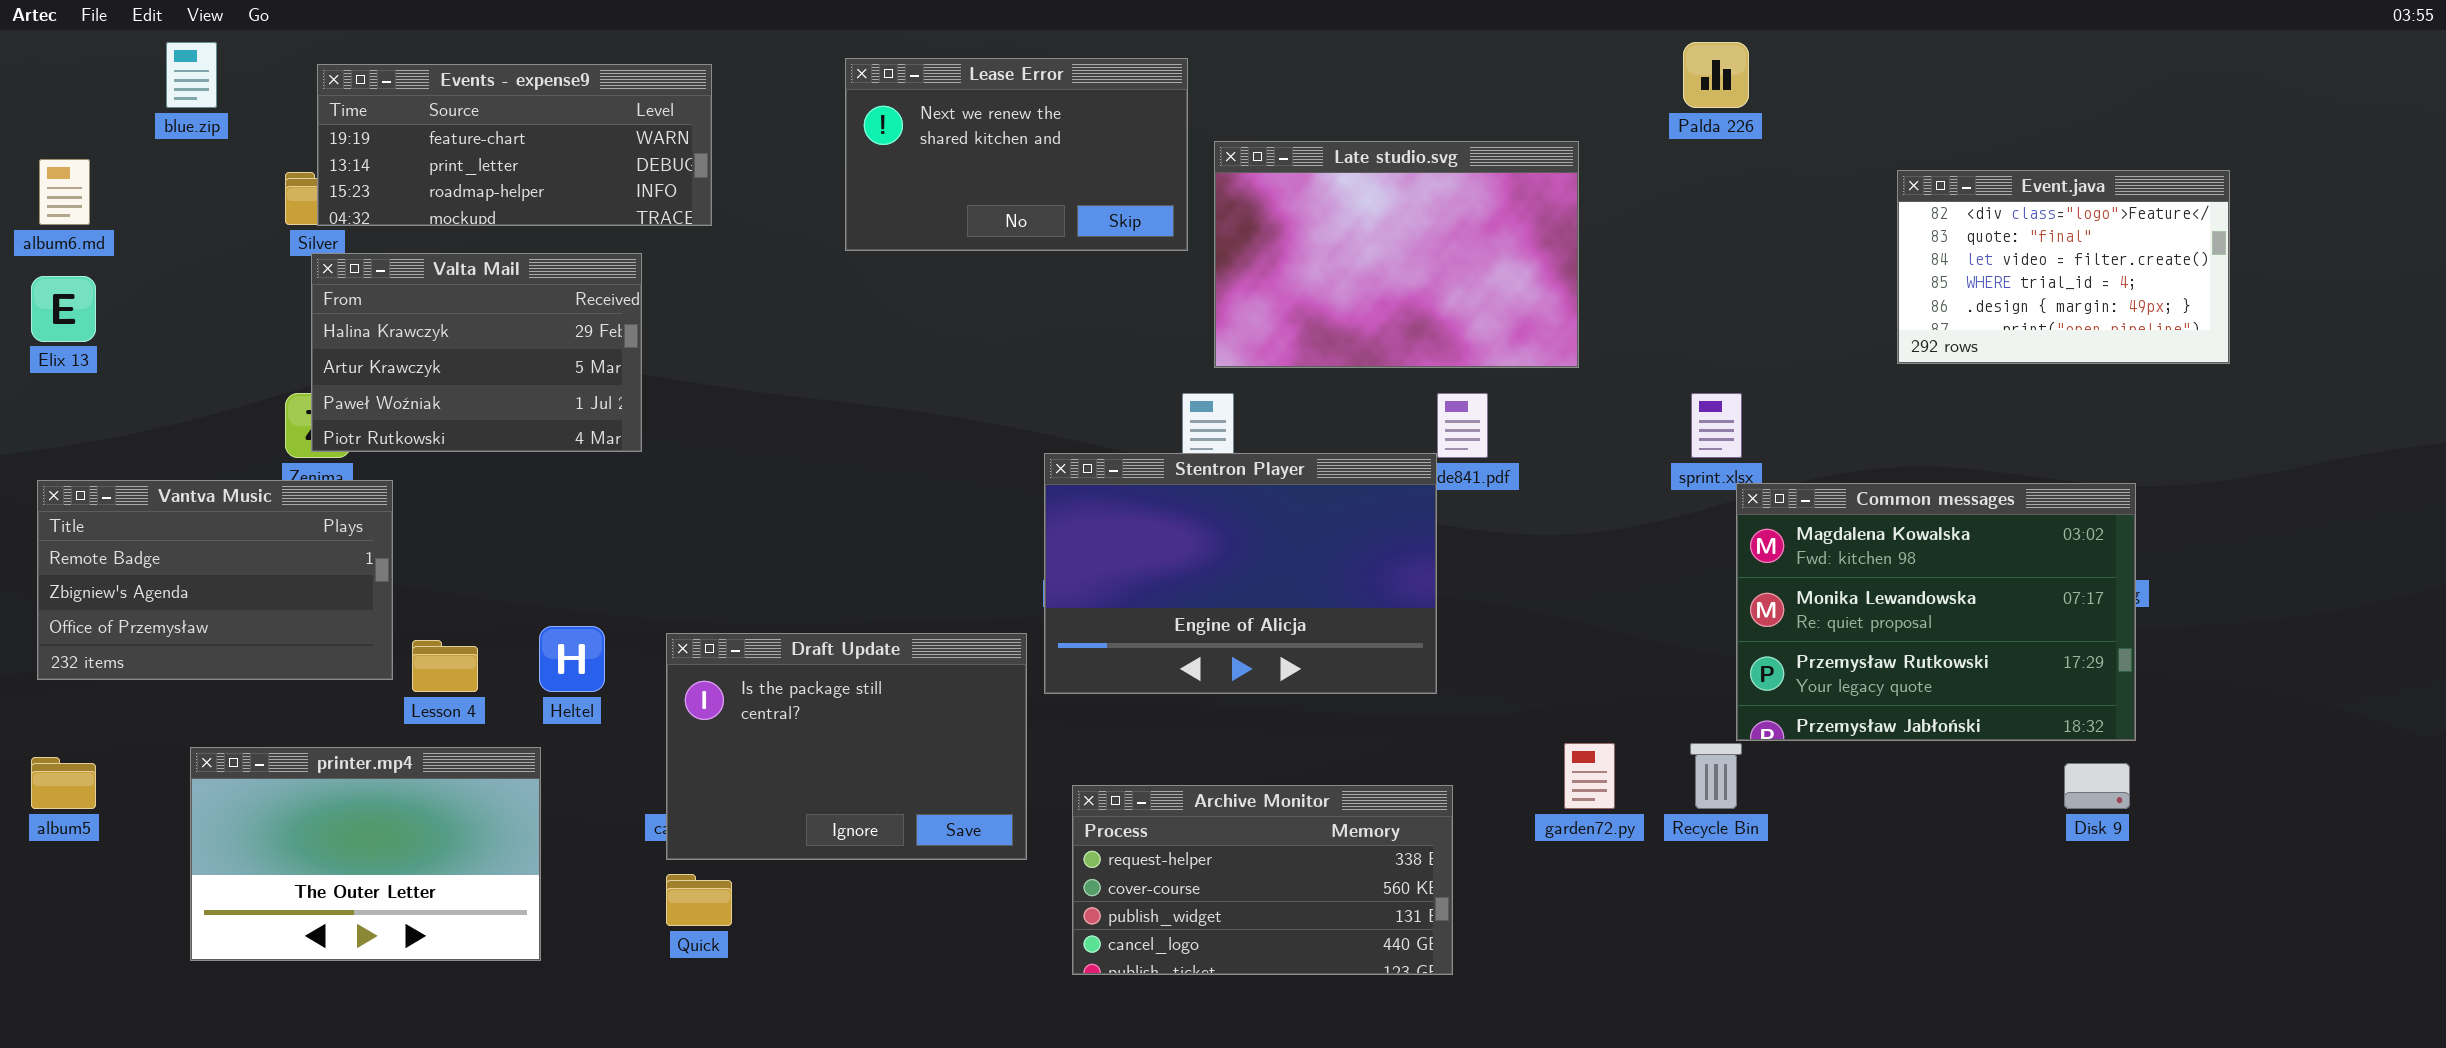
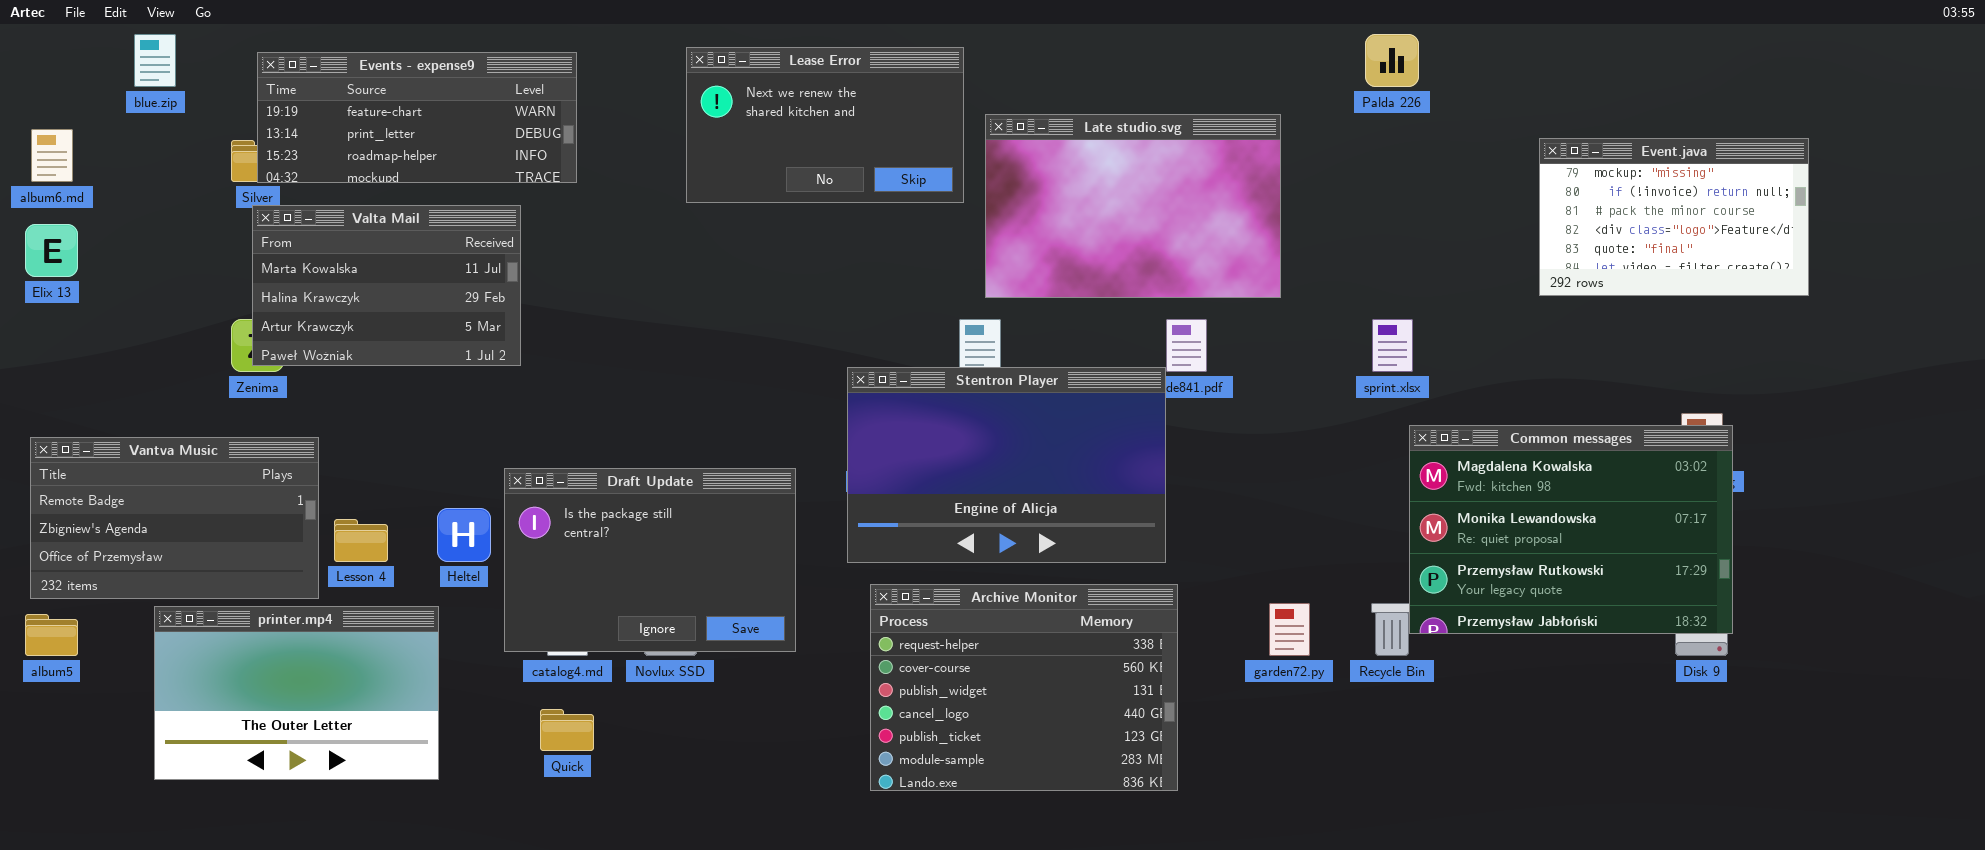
Event.java: [1897,170,2230,364] -> [1539,138,1809,296], scrolled up 3 rows
Valta Mail: [311,253,642,452] -> [252,205,521,366], scrolled up 1 row
Vantva Music: [37,480,393,680] -> [30,437,319,599], moved
Common messages: [1736,483,2136,741] -> [1409,425,1733,634], moved
Draft Update: [666,633,1027,860] -> [504,468,796,652], moved
Archive Monitor: [1072,785,1453,975] -> [870,584,1178,791], resized

